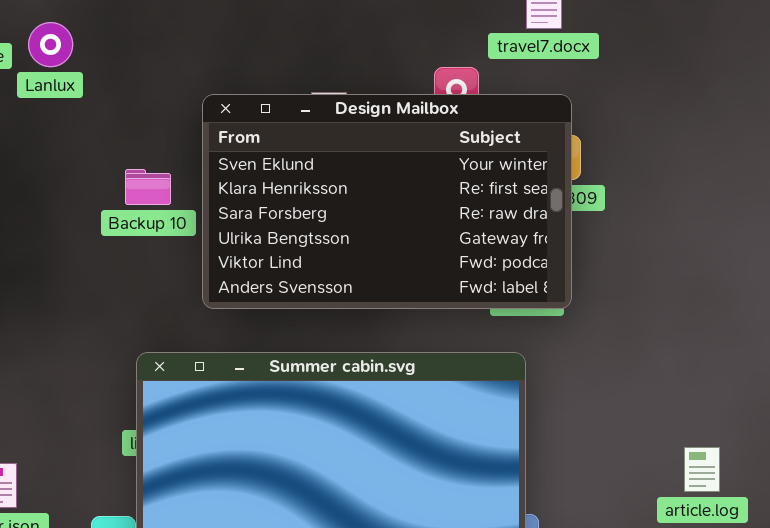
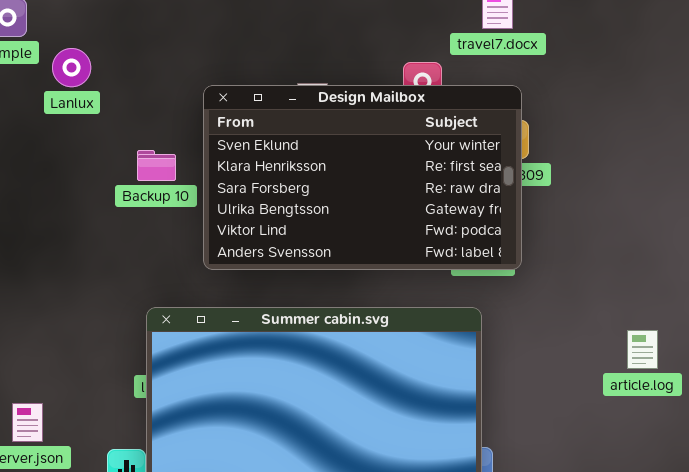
Lanlux: [28,22,73,67] -> [52,48,91,87], moved
article.log: [684,447,720,492] -> [627,330,658,369], moved

